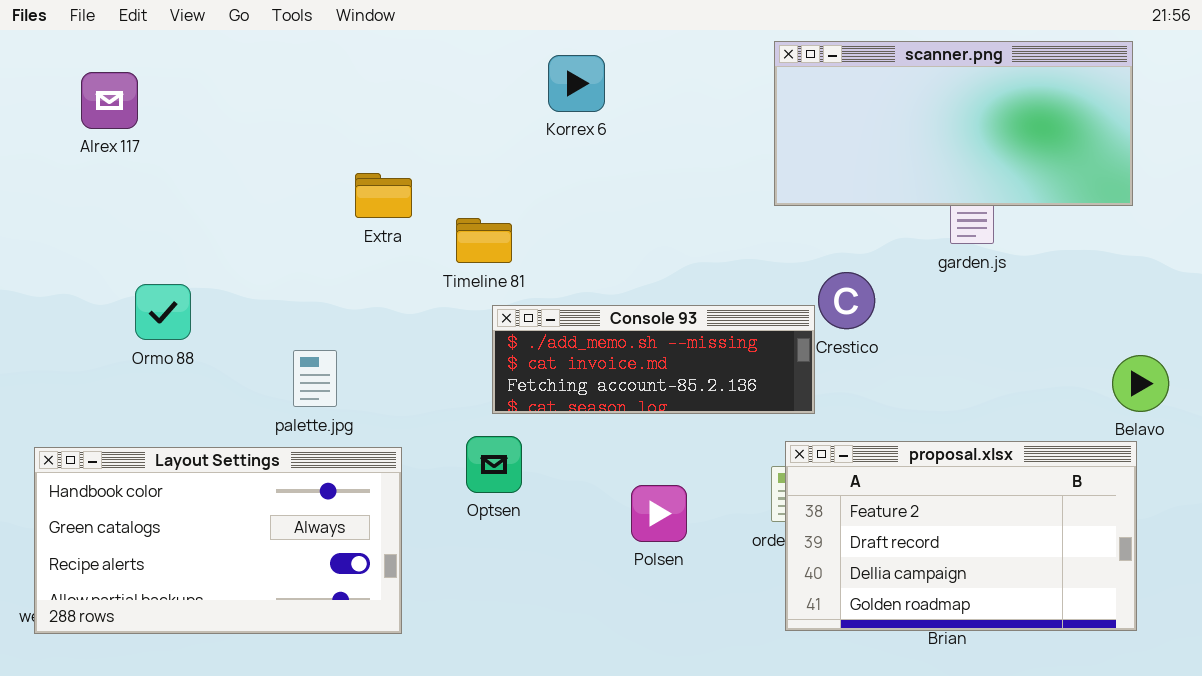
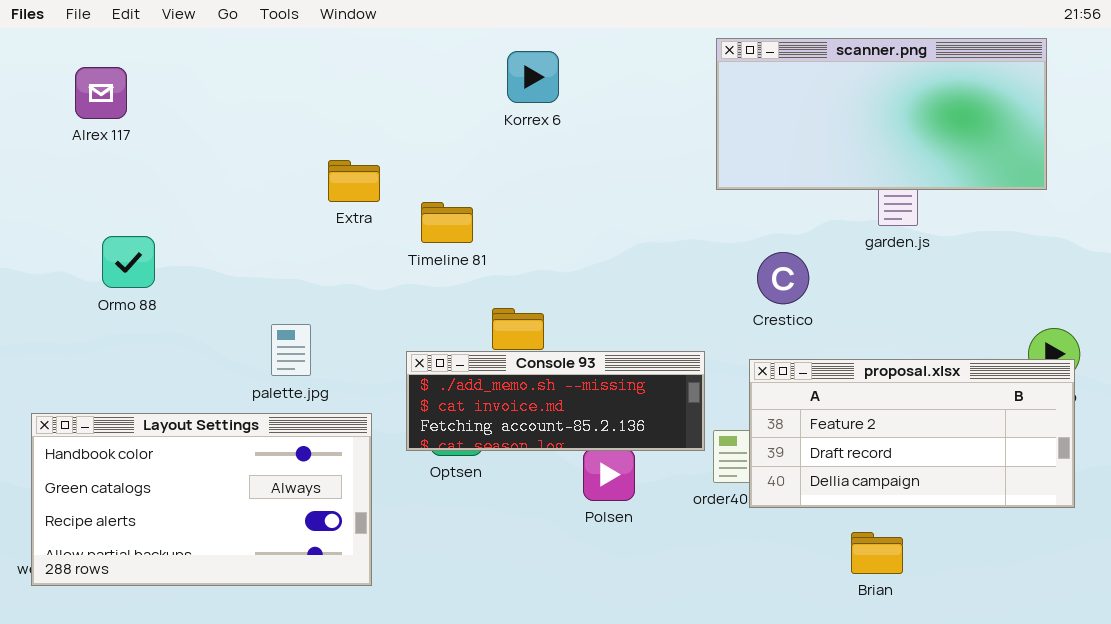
Ormo 88: [135,284,191,340] -> [102,236,155,288], moved
Console 93: [492,305,815,414] -> [406,351,705,451], moved
proposal.xlsx: [785,441,1137,631] -> [749,359,1075,508], moved, resized

